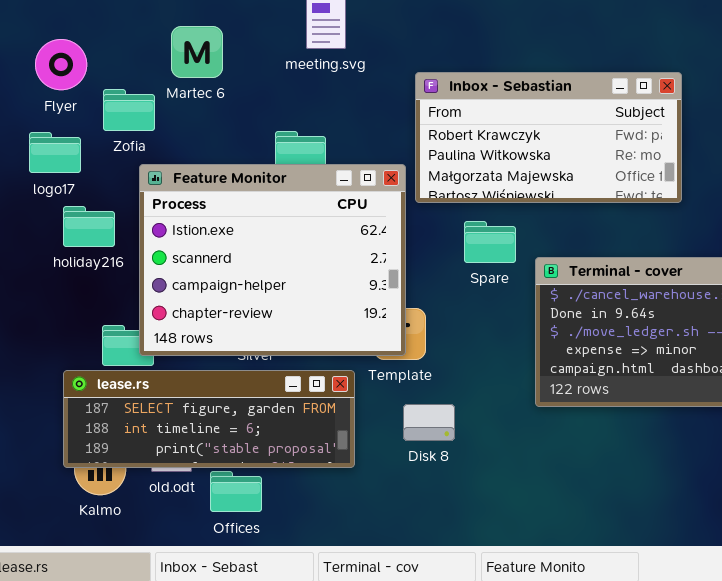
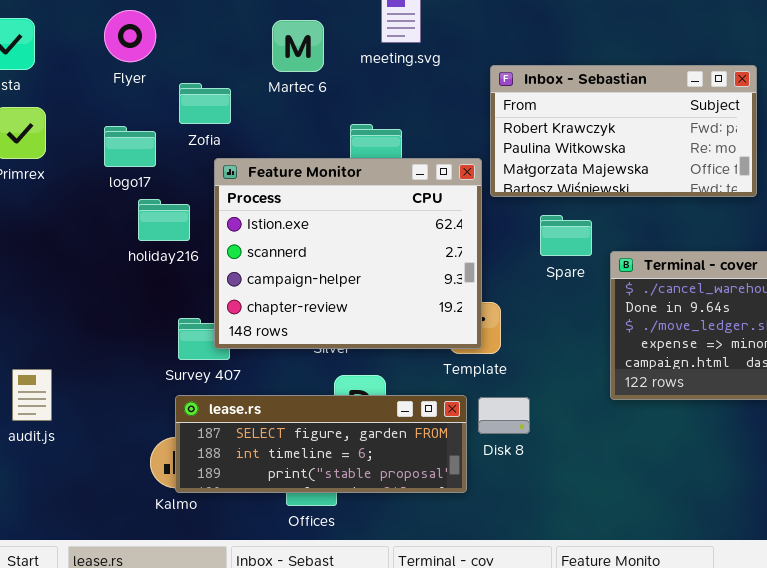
Martec 6: [171,26,223,78] -> [272,20,324,72], moved
Flyer: [35,39,87,90] -> [104,10,156,62], moved
lease.rs: [63,370,355,468] -> [175,395,467,493], moved

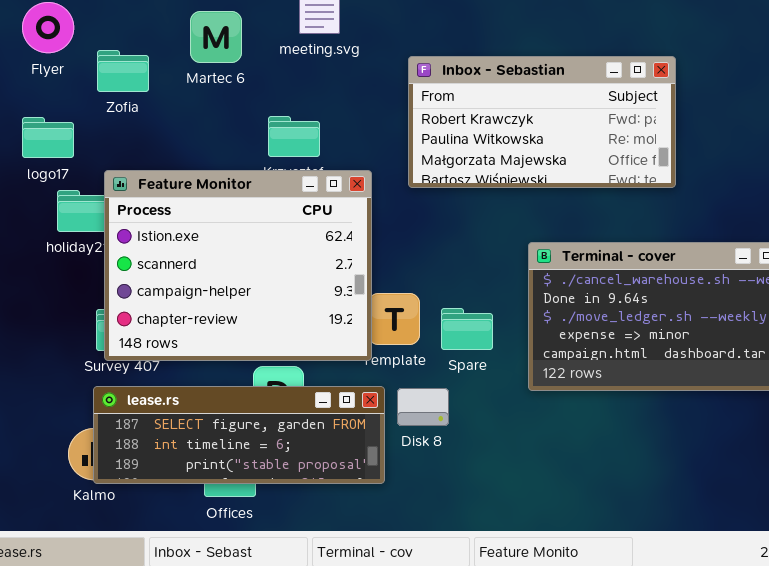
Zofia: [179,83,231,124] -> [97,50,149,92], moved
Feature Monitor: [214,158,482,349] -> [104,170,372,361], moved
Spare: [540,215,592,256] -> [441,308,493,350], moved

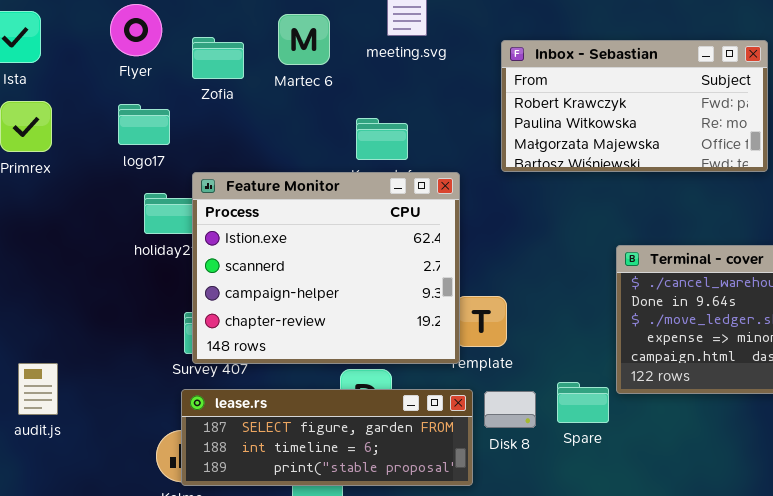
Zofia: [97,50,149,92] -> [192,37,244,79], moved
Inbox - Sebastian: [408,56,676,188] -> [501,40,768,172], moved
logo17: [22,117,74,158] -> [118,104,170,145], moved
Spare: [441,308,493,350] -> [557,382,609,423], moved

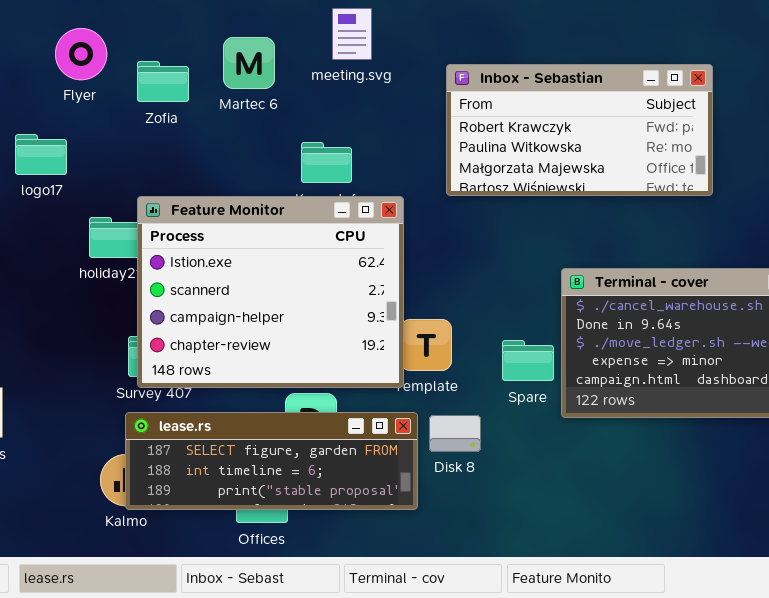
logo17: [118,104,170,145] -> [15,134,67,175], moved
Spare: [557,382,609,423] -> [502,340,554,381], moved

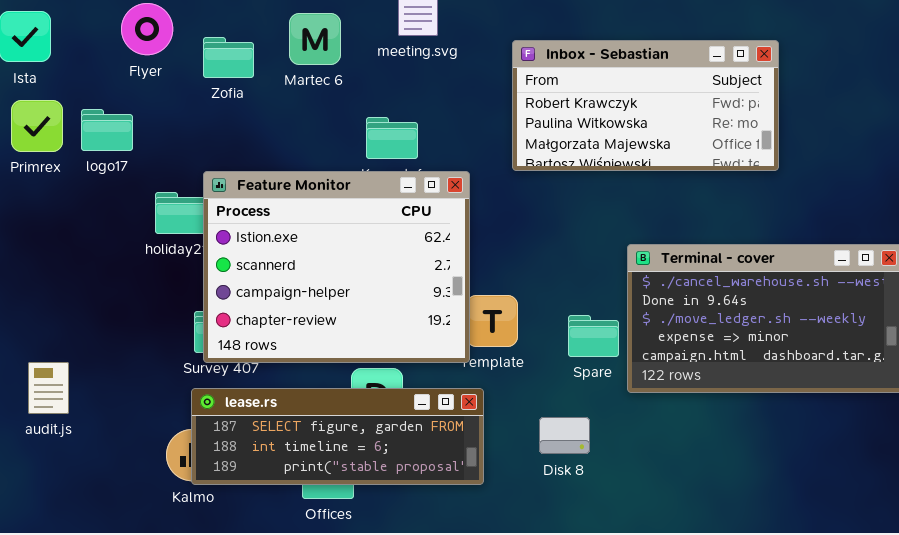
Disk 8: [429,415,481,452] -> [539,417,590,454], moved

